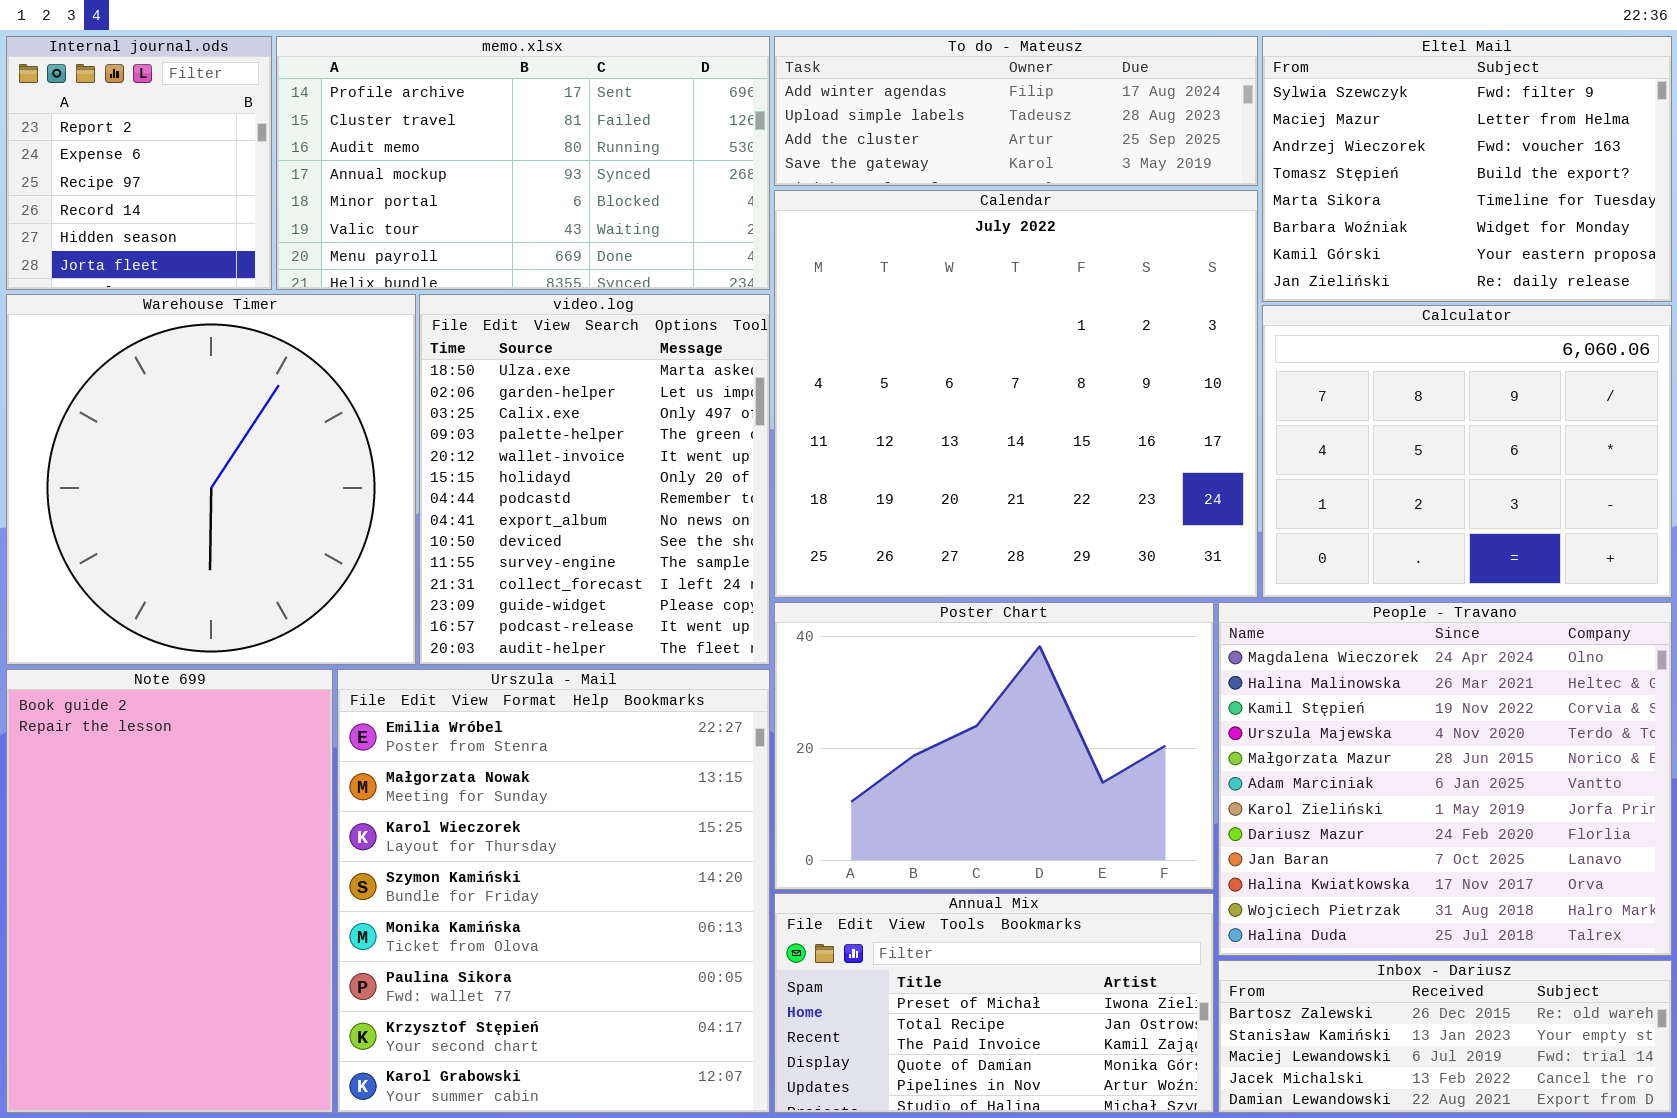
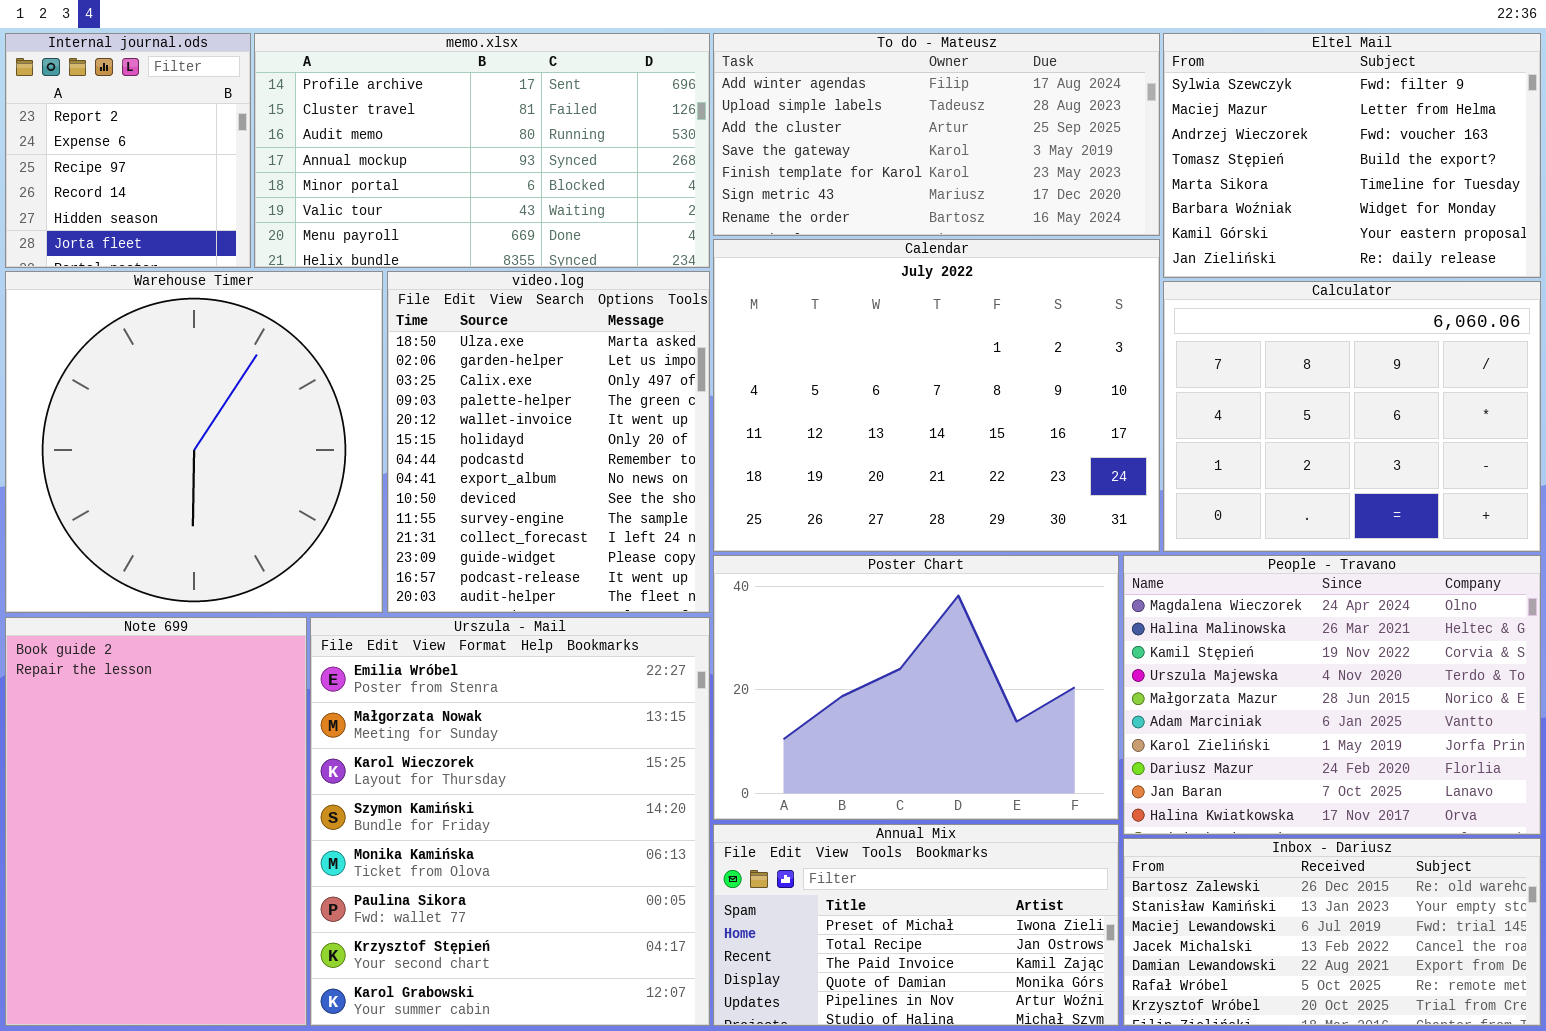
To do - Mateusz: [774,36,1258,186] -> [713,33,1160,236], resized
Calendar: [774,190,1258,598] -> [713,239,1160,552], resized
People - Travano: [1218,602,1672,956] -> [1123,555,1541,835], resized
Inbox - Dariusz: [1218,960,1672,1113] -> [1123,838,1541,1026], resized

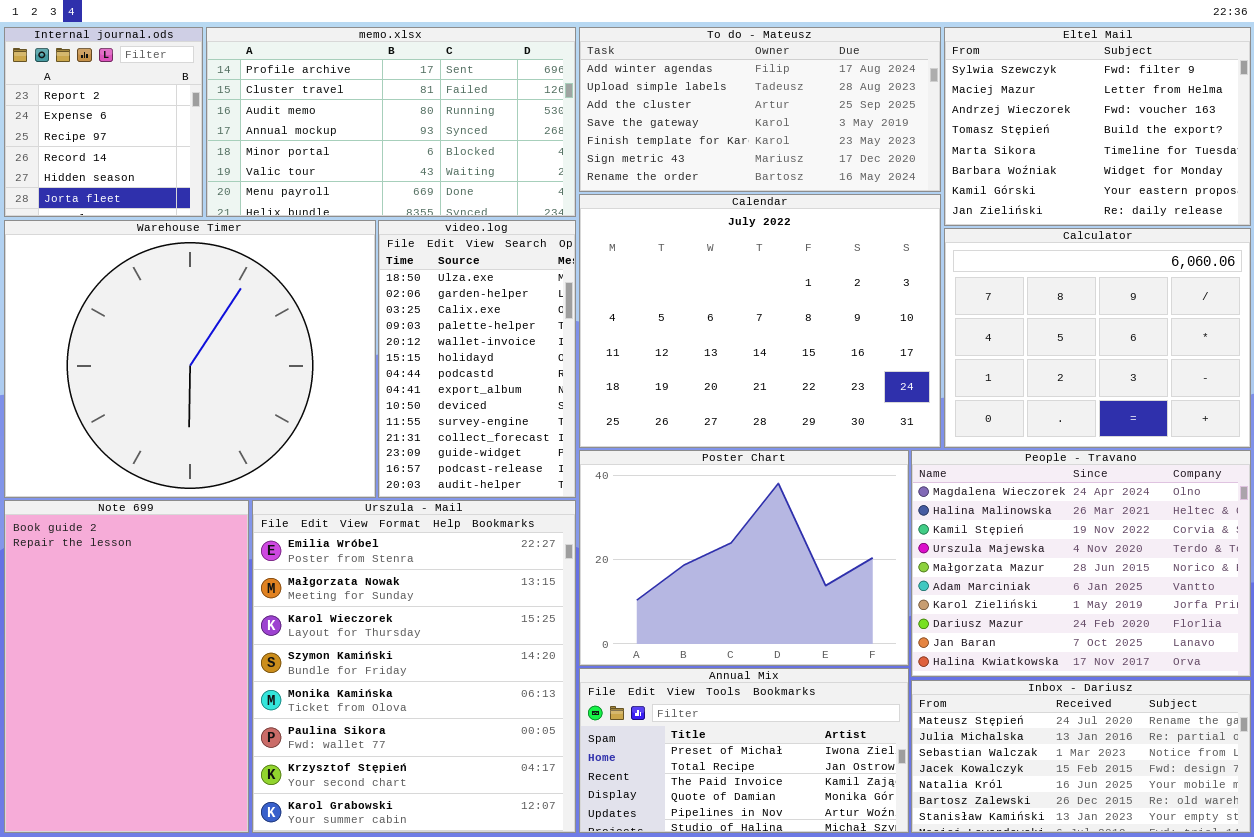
Warehouse Timer: [5,271,383,613] -> [4,220,376,498], resized
video.log: [387,271,710,613] -> [378,220,576,498], resized
Inbox - Dariusz: [1123,838,1541,1026] -> [911,680,1251,833], scrolled up 5 rows

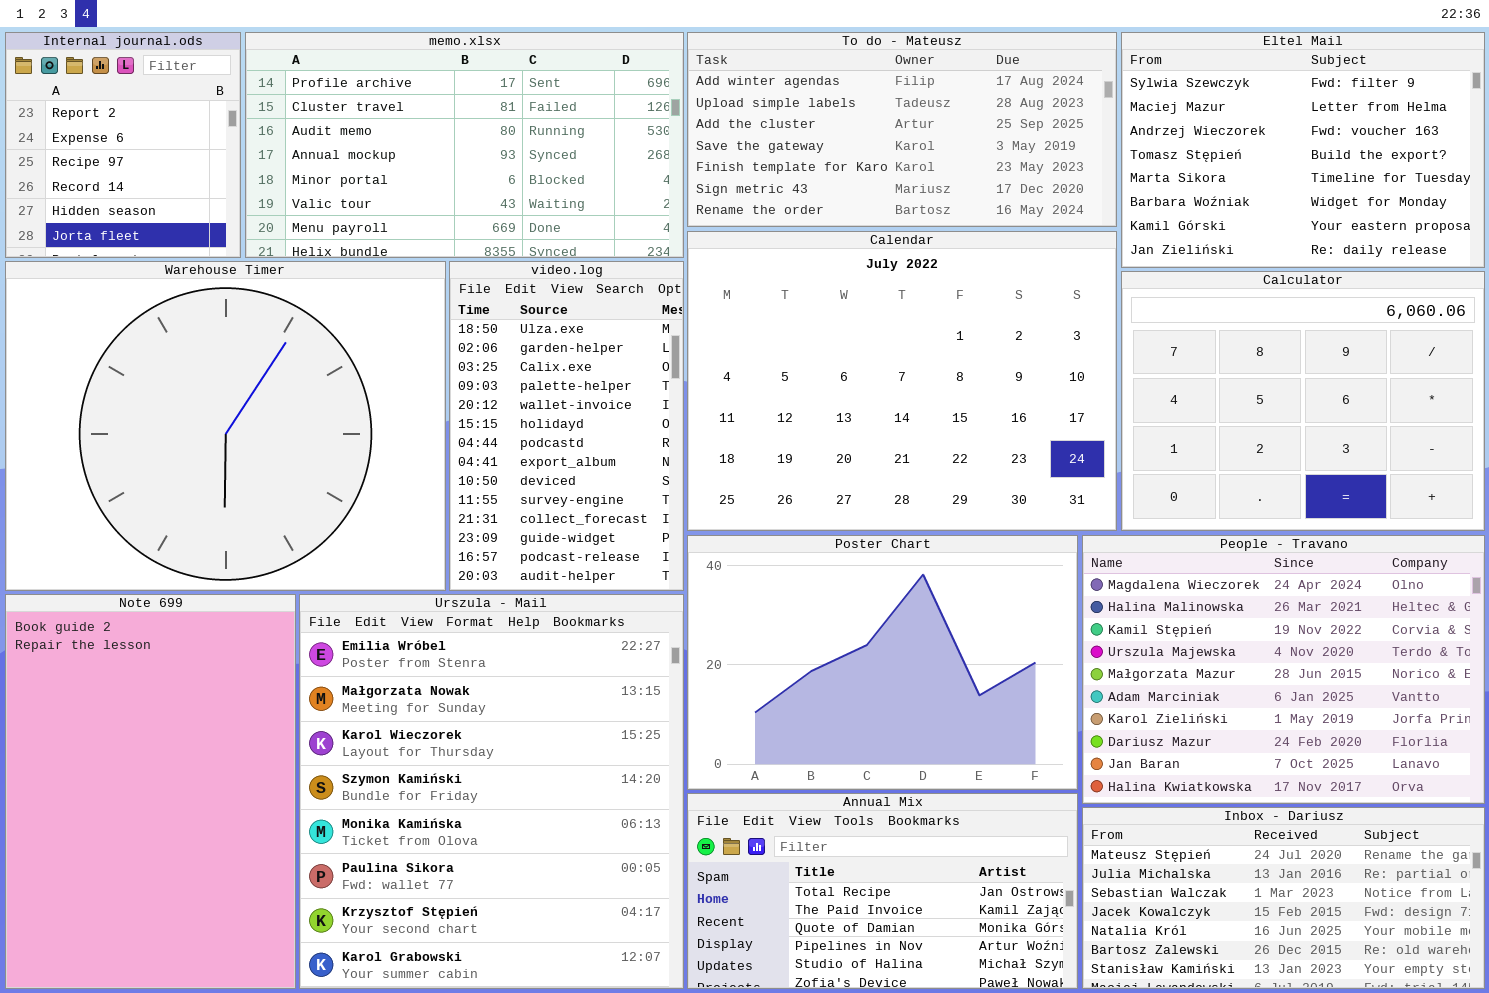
Annual Mix: [579,668,909,833] -> [687,793,1078,989], scrolled down 1 row

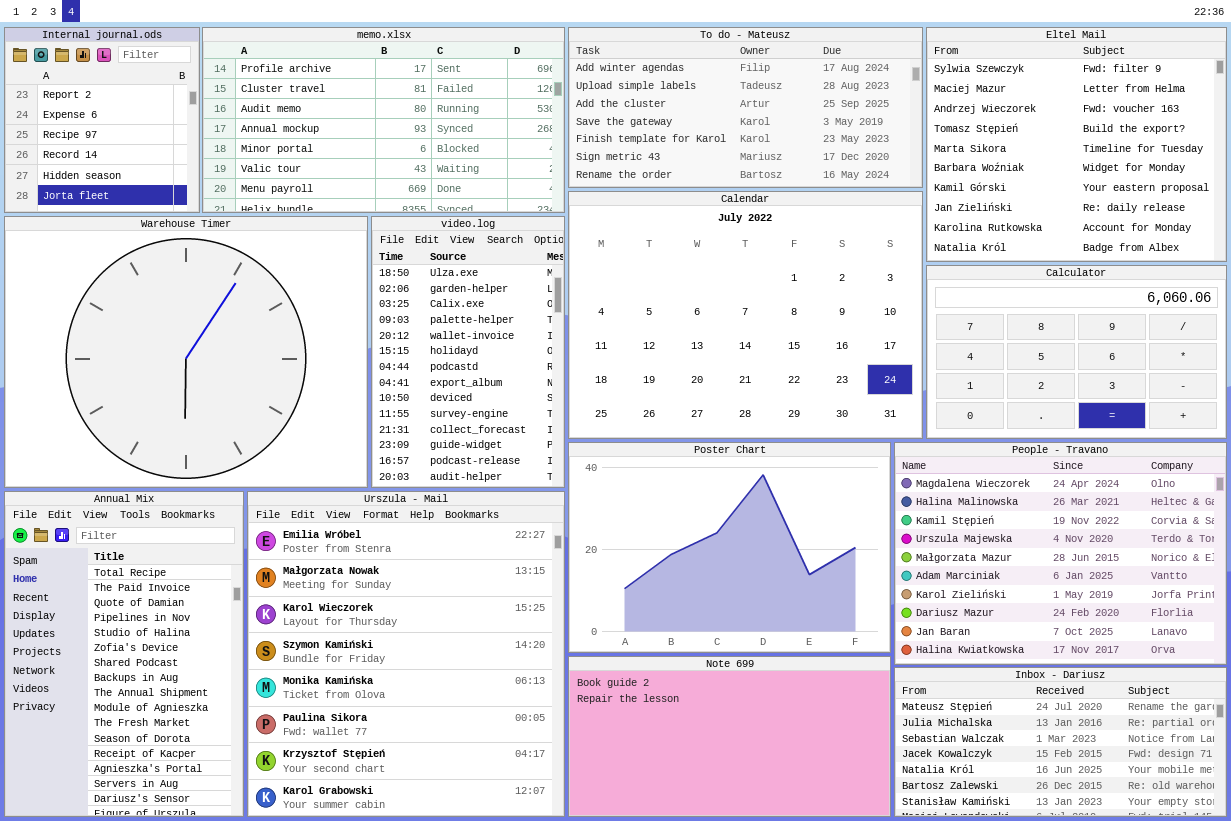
Eltel Mail: [1121,32,1485,268] -> [926,27,1227,262], resized
Calculator: [1121,271,1485,531] -> [926,265,1227,439], resized
Note 699: [5,594,296,989] -> [568,656,891,817], moved, resized
Annual Mix: [687,793,1078,989] -> [4,491,244,817], moved, resized

